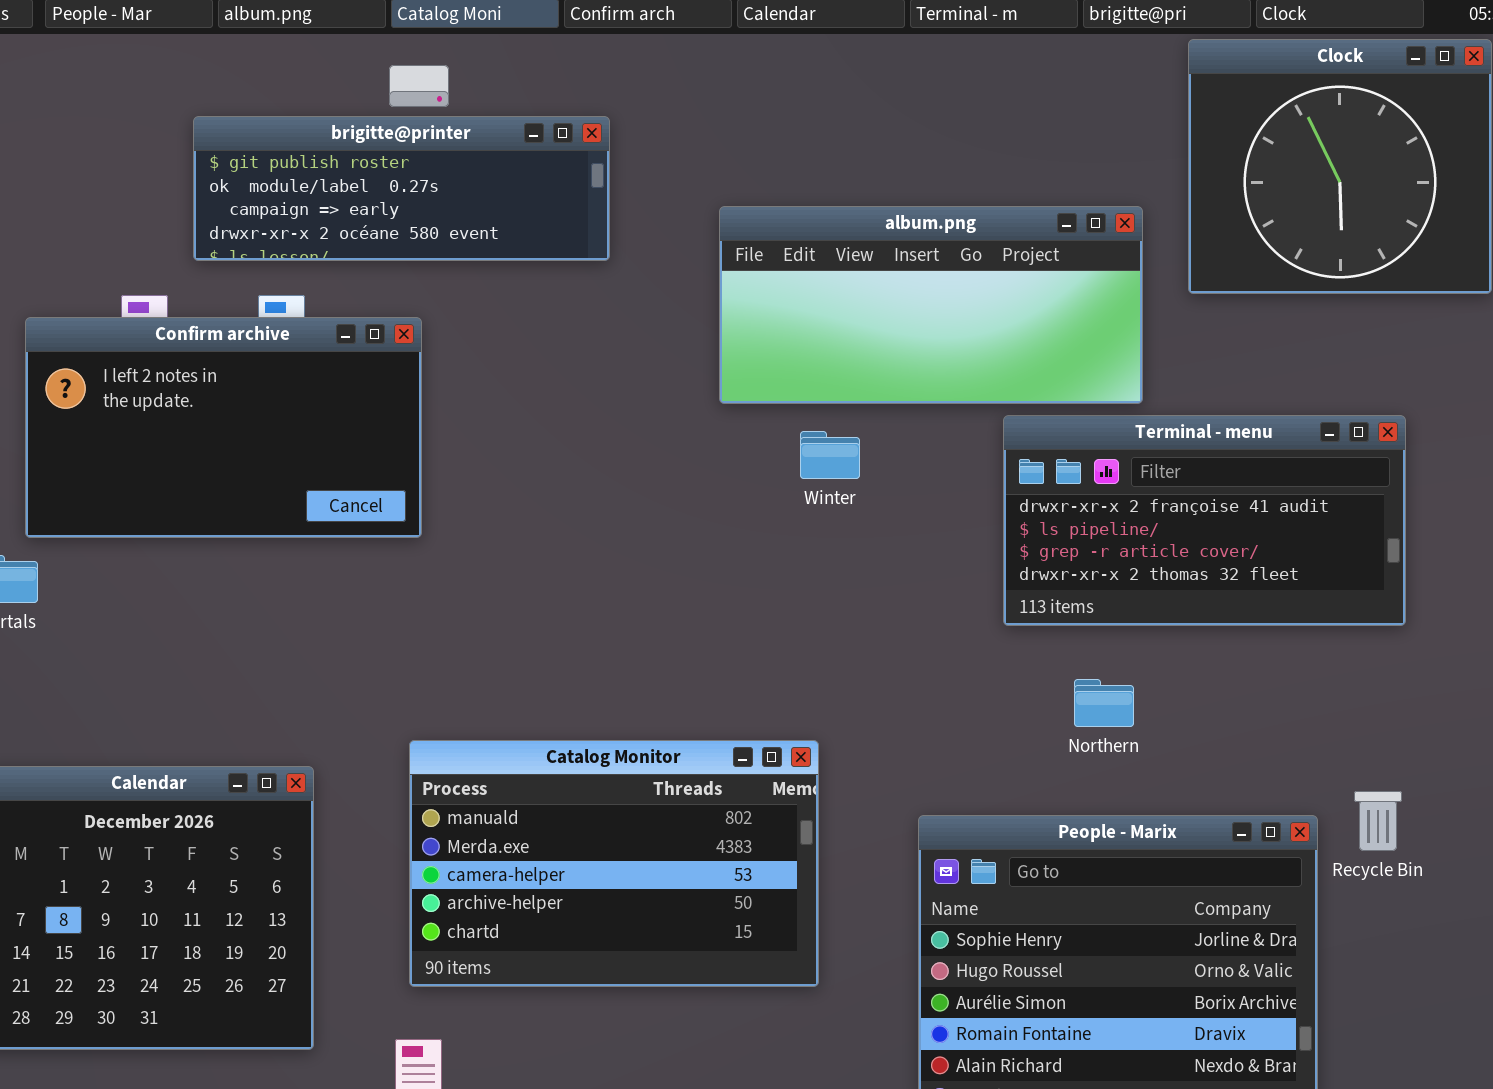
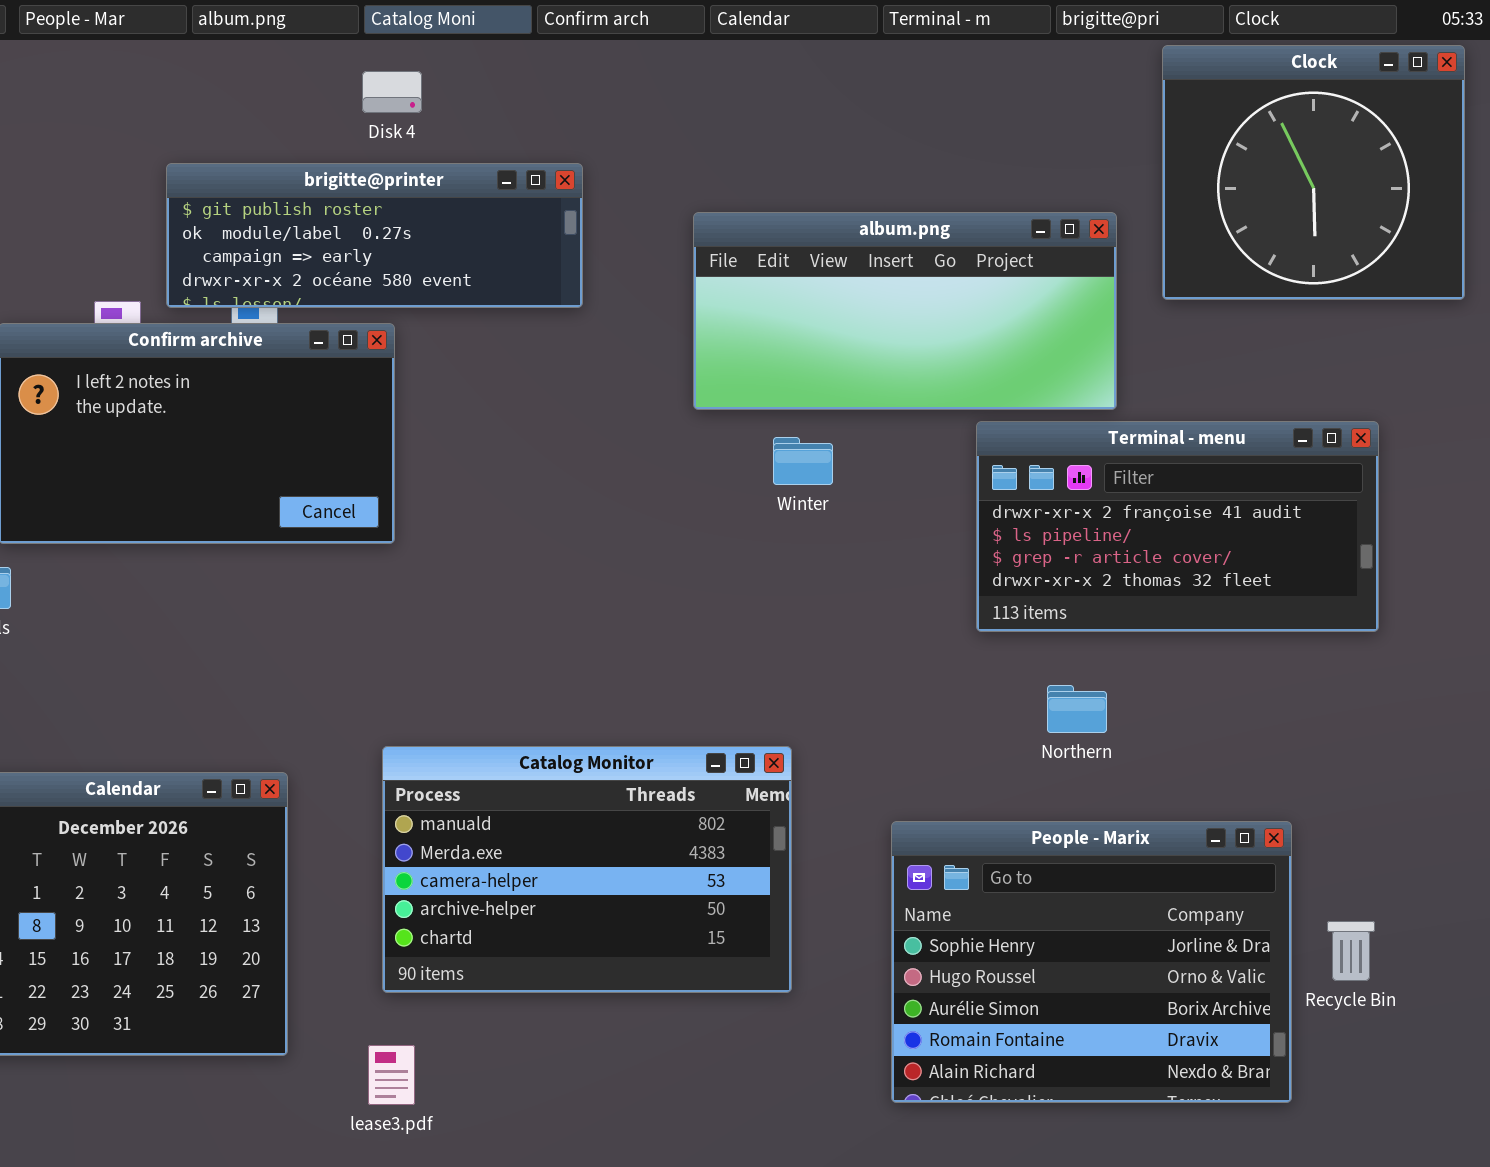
brigitte@printer: [193,116,610,261] -> [166,163,583,308], moved
Recycle Bin: [1354,791,1402,851] -> [1327,921,1375,981], moved

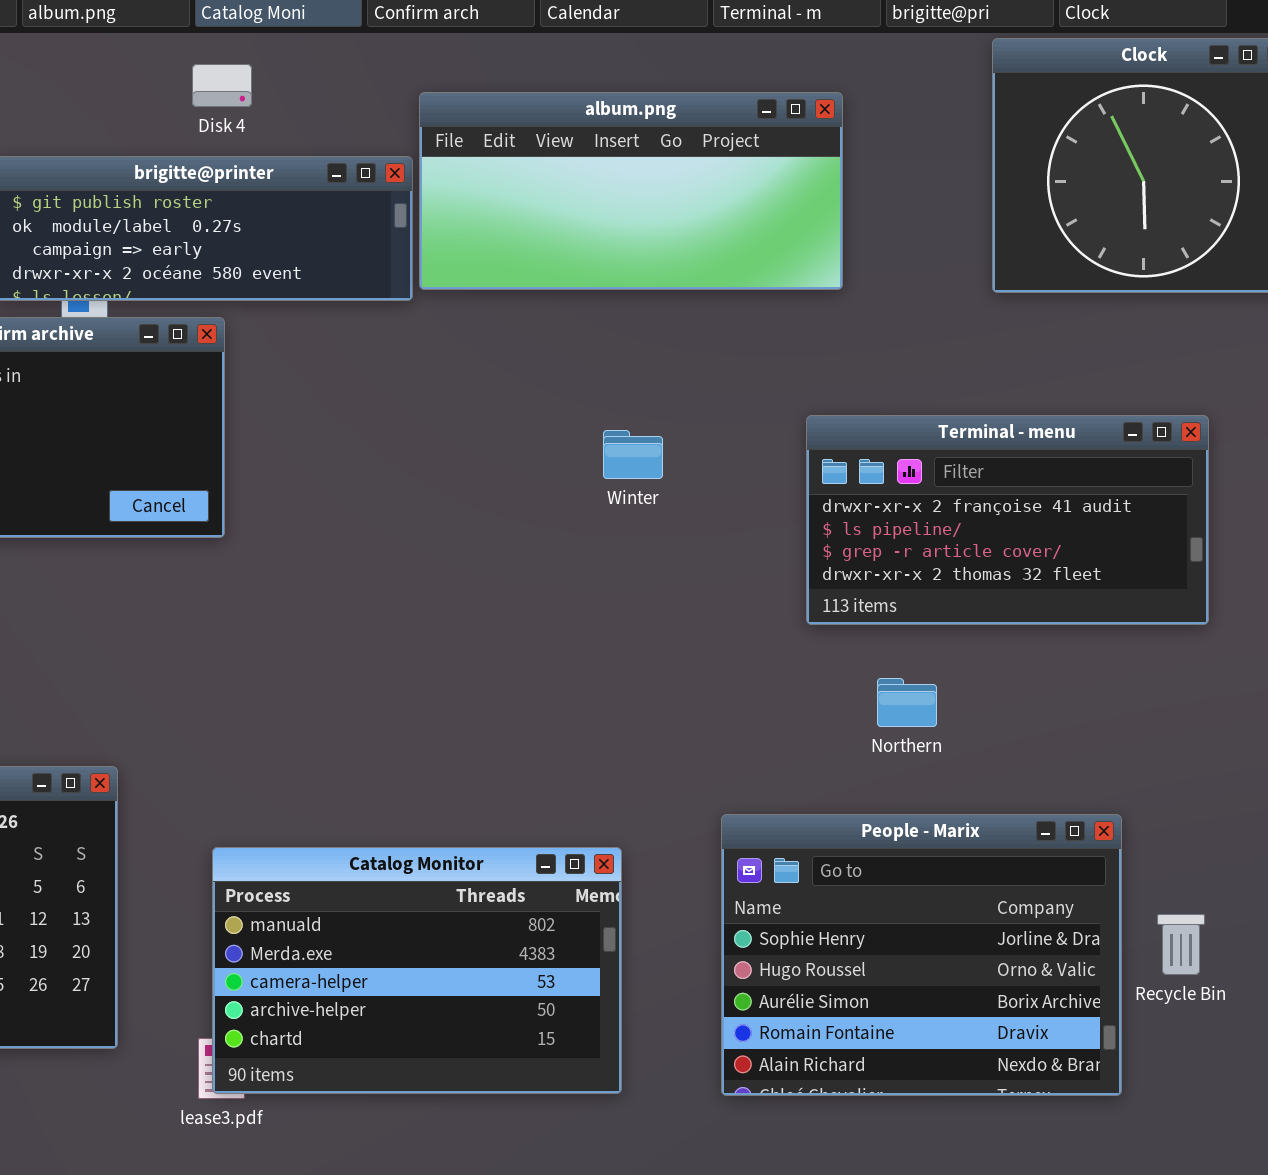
album.png: [693,212,1117,410] -> [419,92,843,290], moved
Catalog Monitor: [382,746,792,993] -> [212,847,622,1094], moved

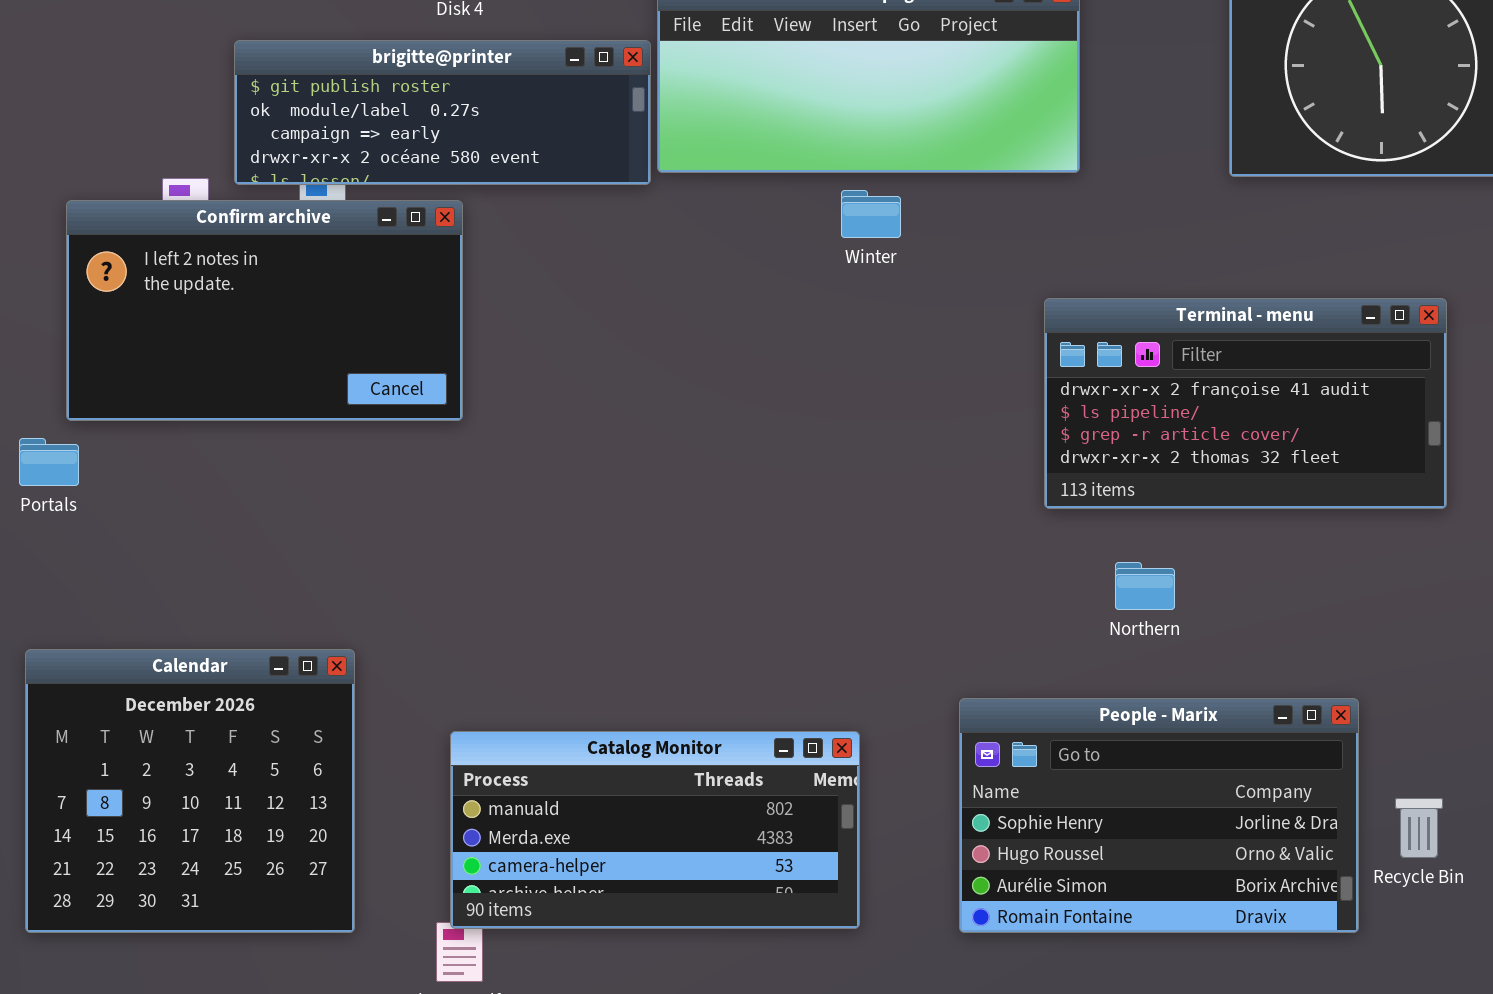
Winter: [603,430,663,479] -> [841,190,901,238], moved
People - Marix: [721,814,1122,1096] -> [959,698,1359,933], resized
Catalog Monitor: [212,847,622,1094] -> [450,731,860,929], resized

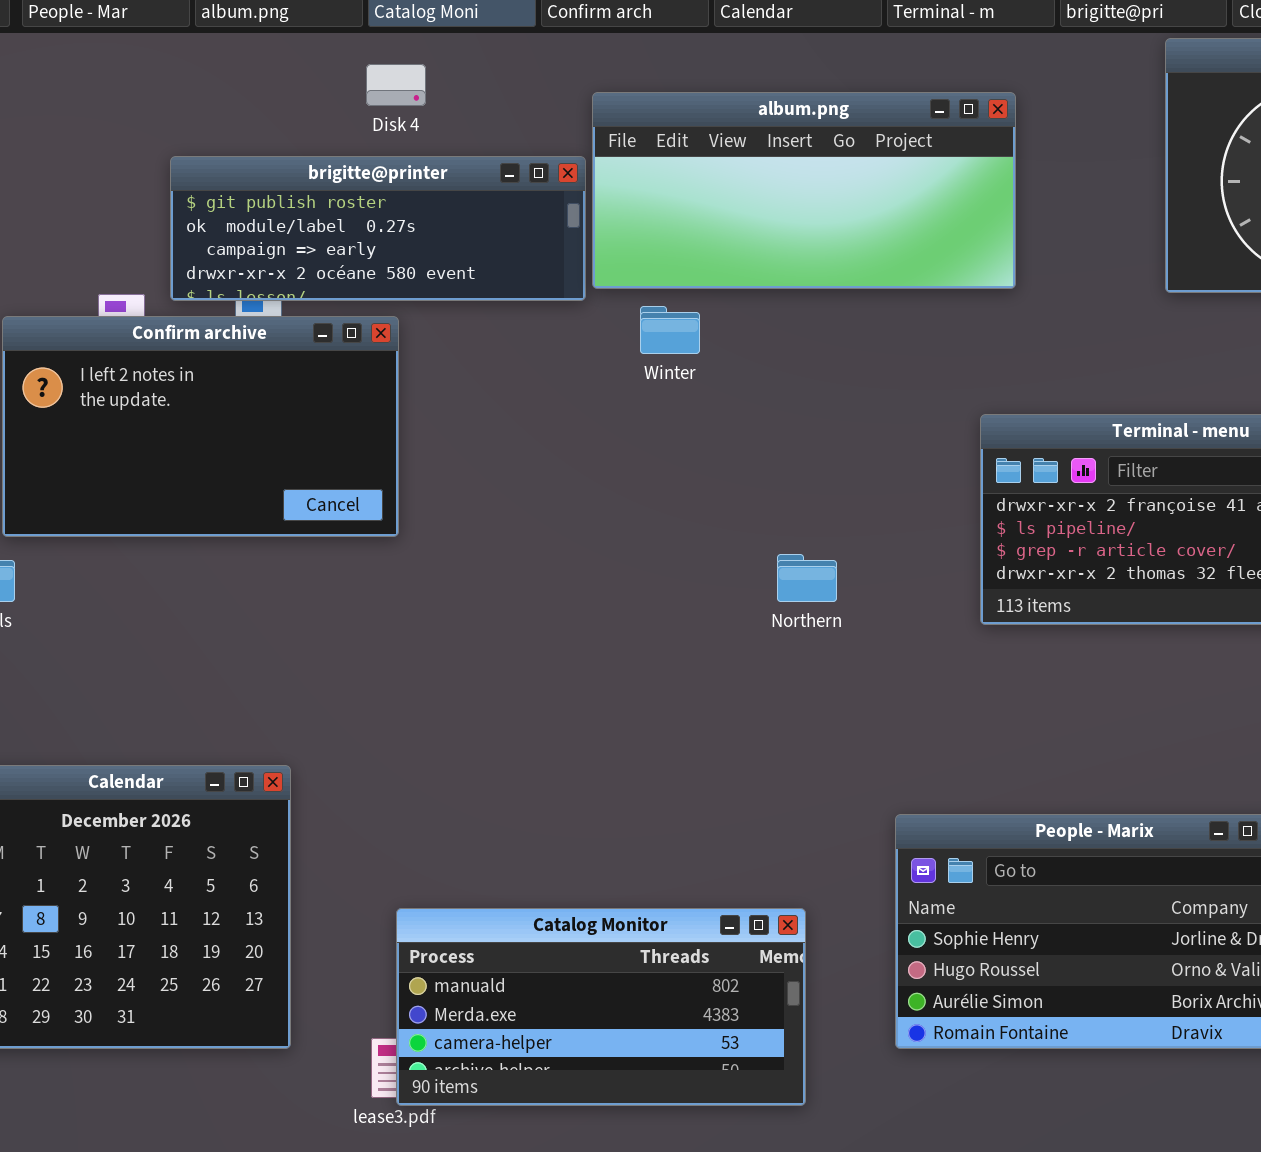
Winter: [841,190,901,238] -> [640,306,700,354], moved
Northern: [1115,562,1175,610] -> [777,554,837,602], moved
Catalog Monitor: [450,731,860,929] -> [396,908,806,1106], moved

